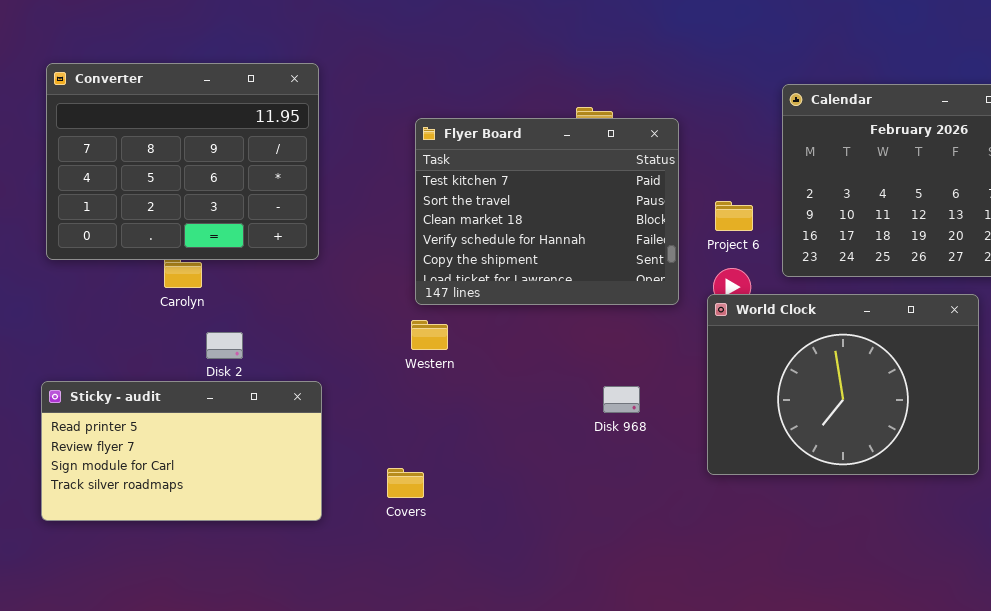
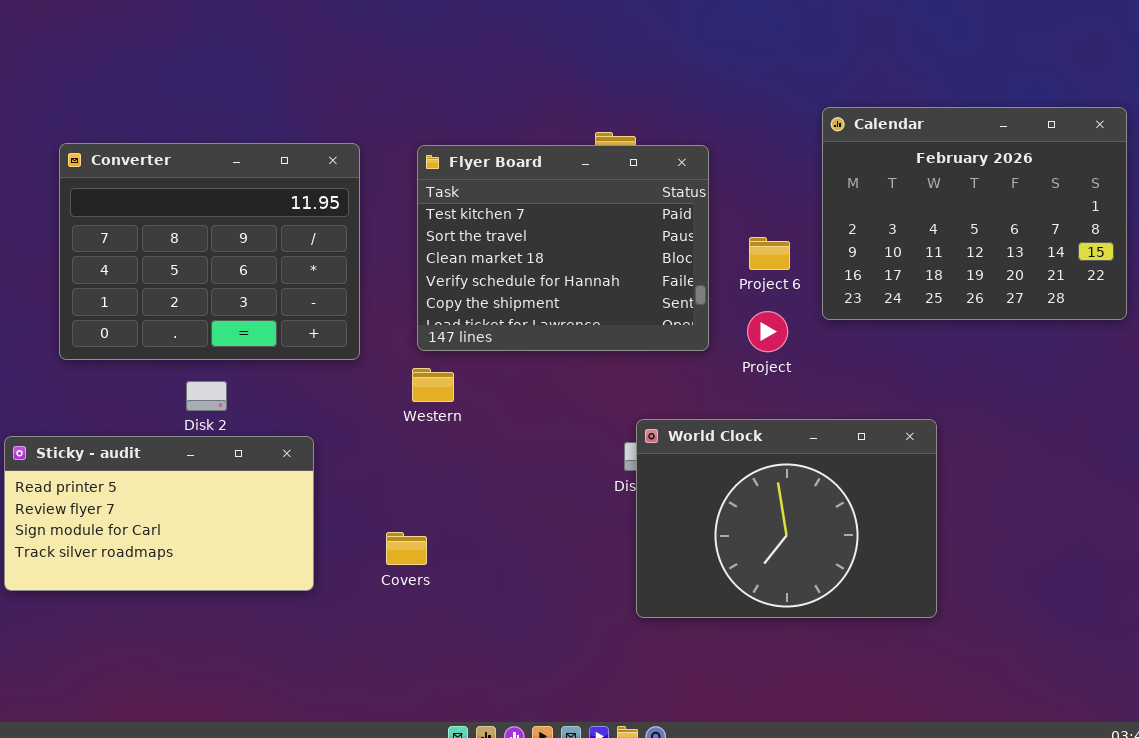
Converter: [46,63,319,260] -> [59,143,360,360], moved
World Clock: [707,294,979,475] -> [636,419,937,618], moved

